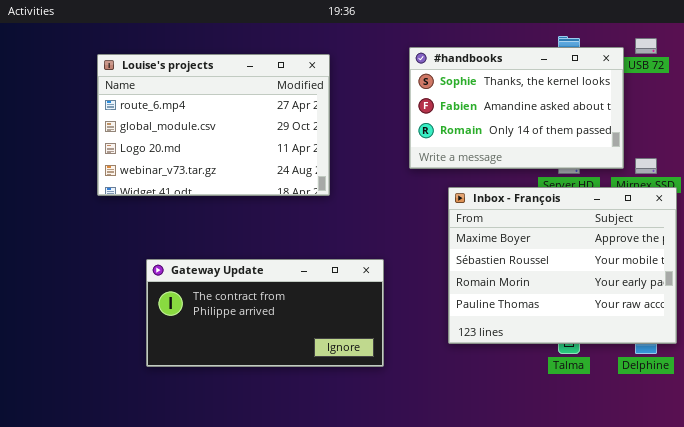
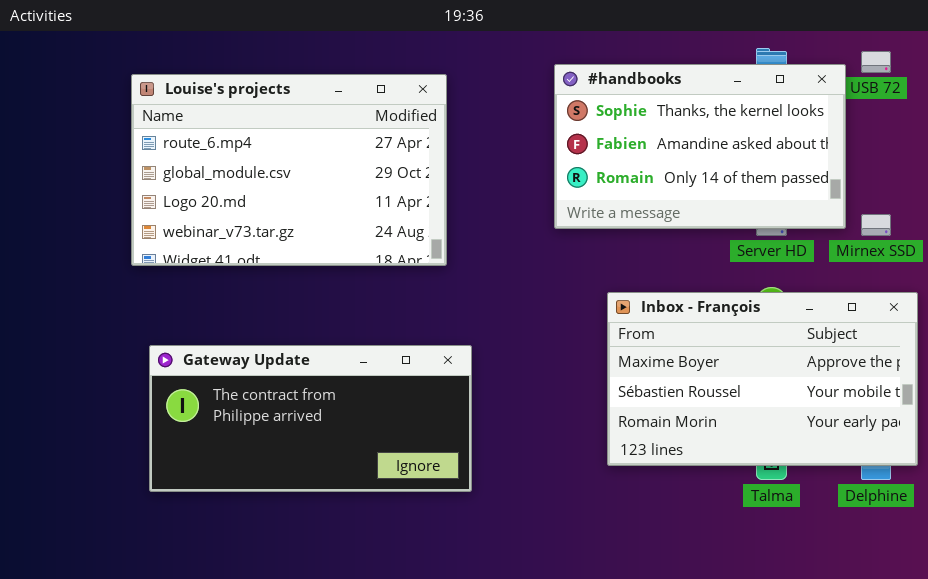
Inbox - François: [448,187,677,344] -> [607,292,918,466], resized
Gateway Update: [146,259,384,367] -> [149,345,472,492], moved

